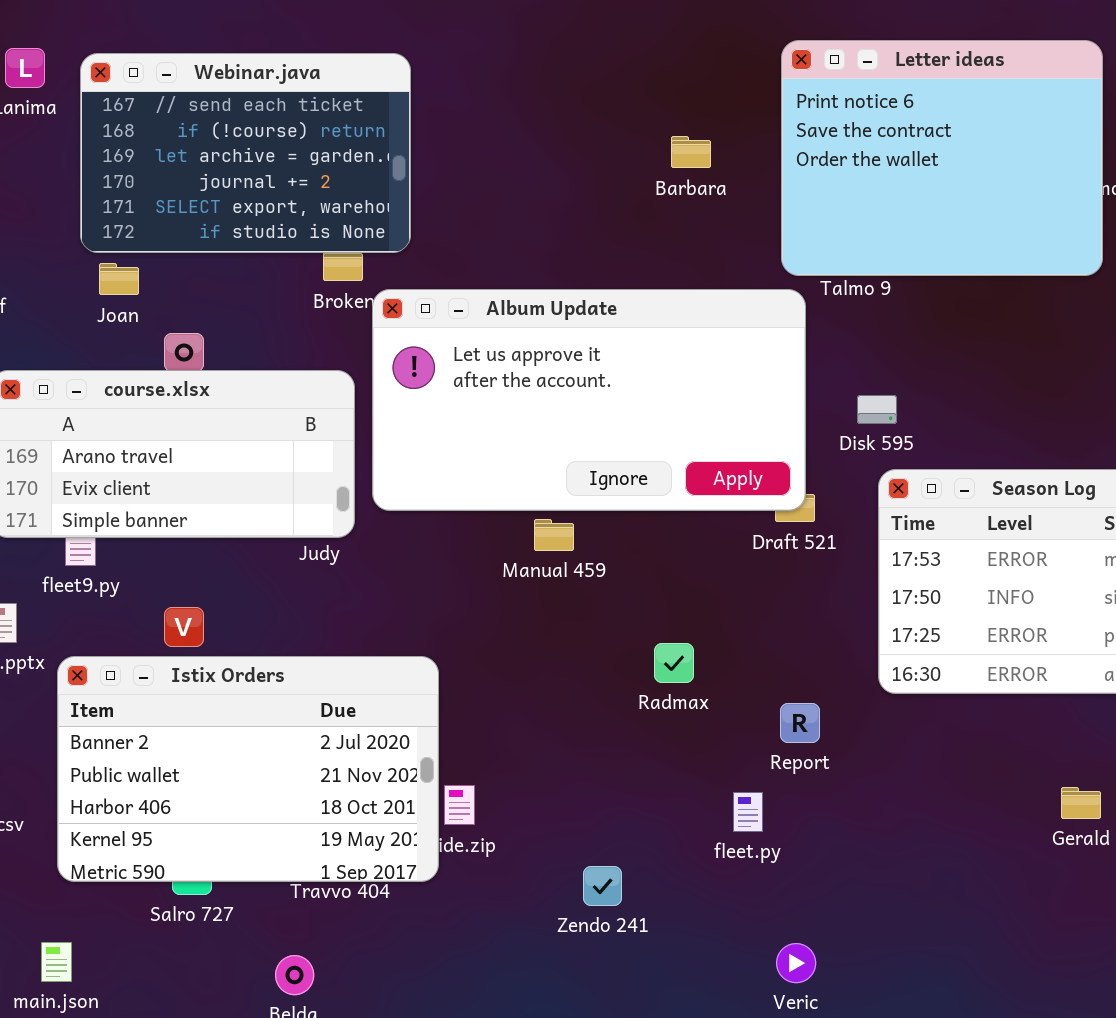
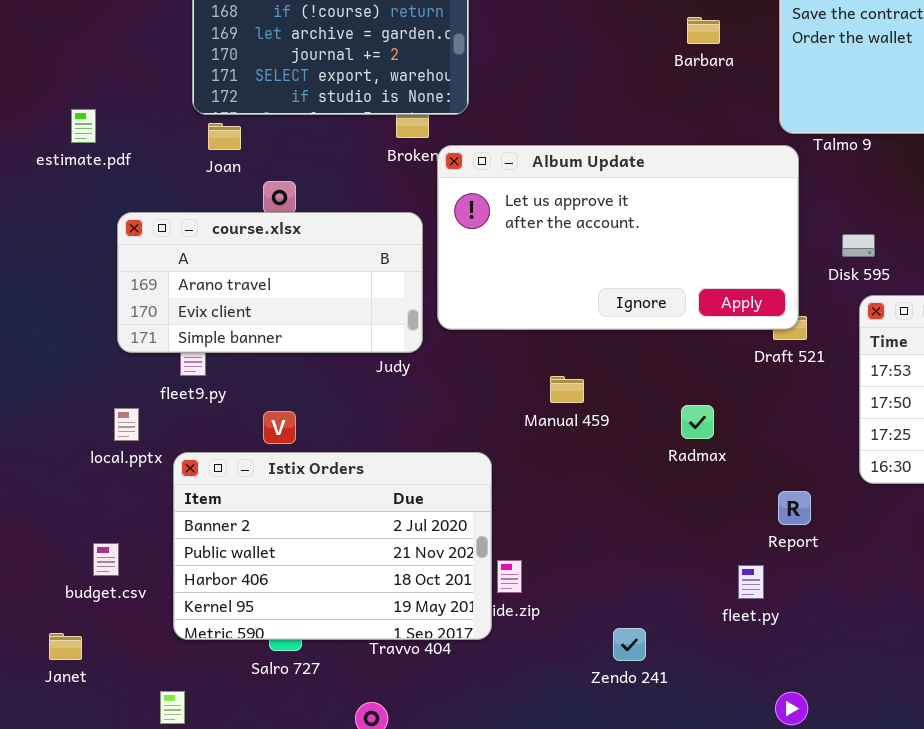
Manual 459: [534,519,574,551] -> [550,376,584,403], moved
Radmax: [654,643,694,683] -> [681,405,714,439], moved

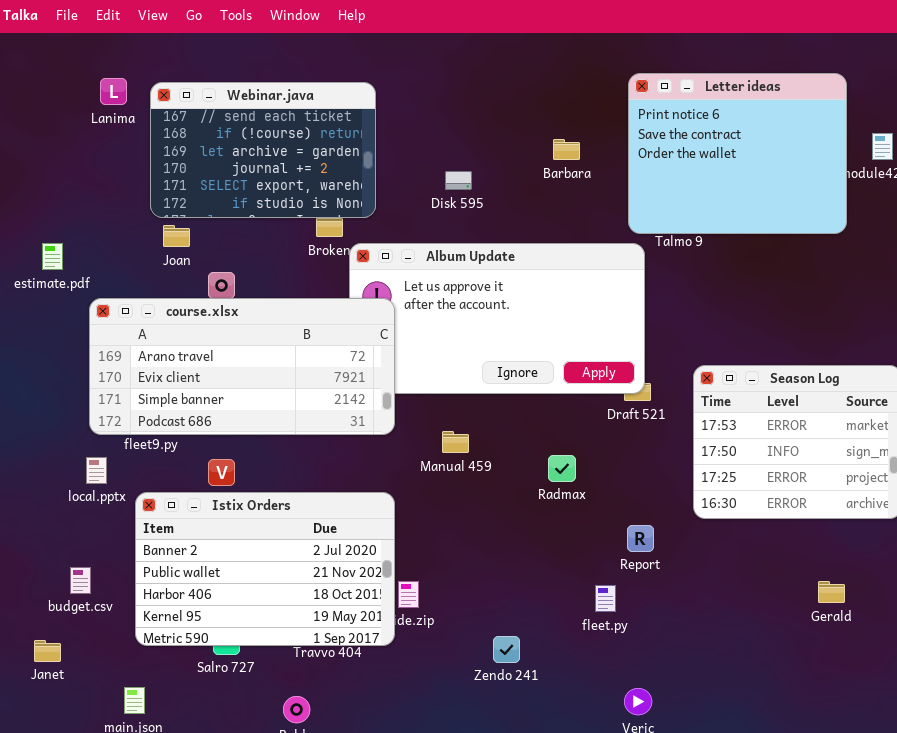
estimate.pdf: [71,109,96,143] -> [42,243,63,270], moved
course.xlsx: [117,212,423,353] -> [89,298,395,435], resized
Disk 595: [842,234,875,257] -> [445,171,472,190], moved

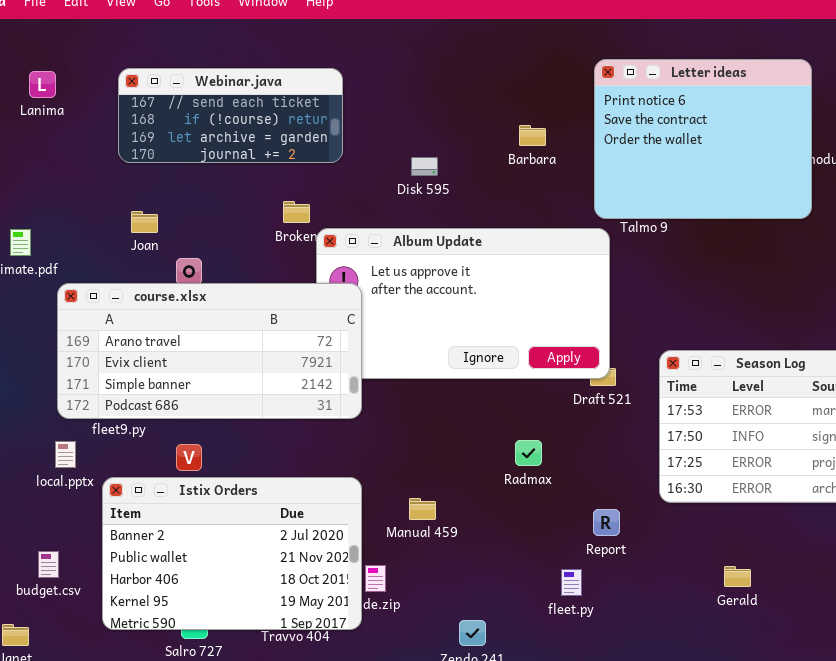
Lanima: [100,78,127,105] -> [29,71,56,98], moved
Webinar.java: [150,82,376,218] -> [118,68,343,163], resized
Manual 459: [442,431,469,453] -> [409,498,436,520], moved
Gerald: [818,581,845,603] -> [724,566,751,587], moved

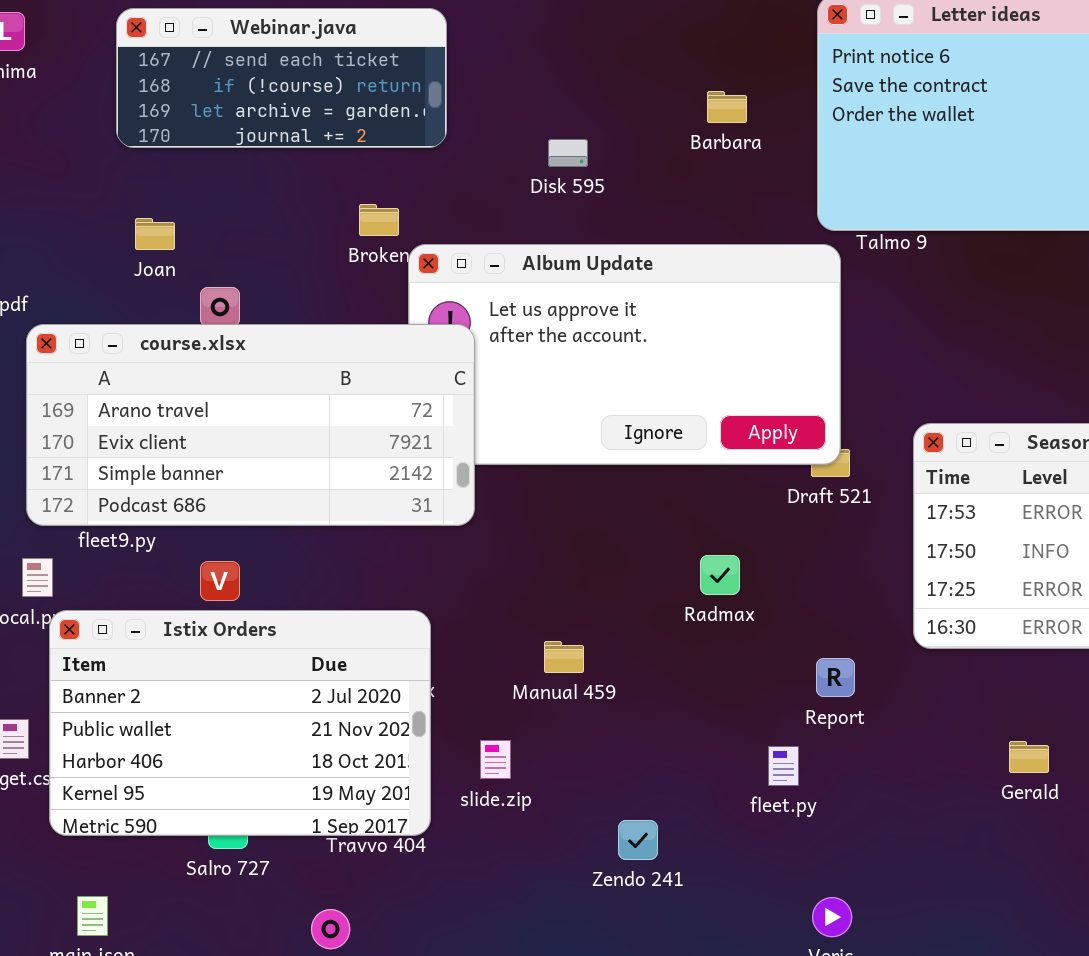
Istix Orders: [102,477,362,630] -> [49,610,431,836], moved

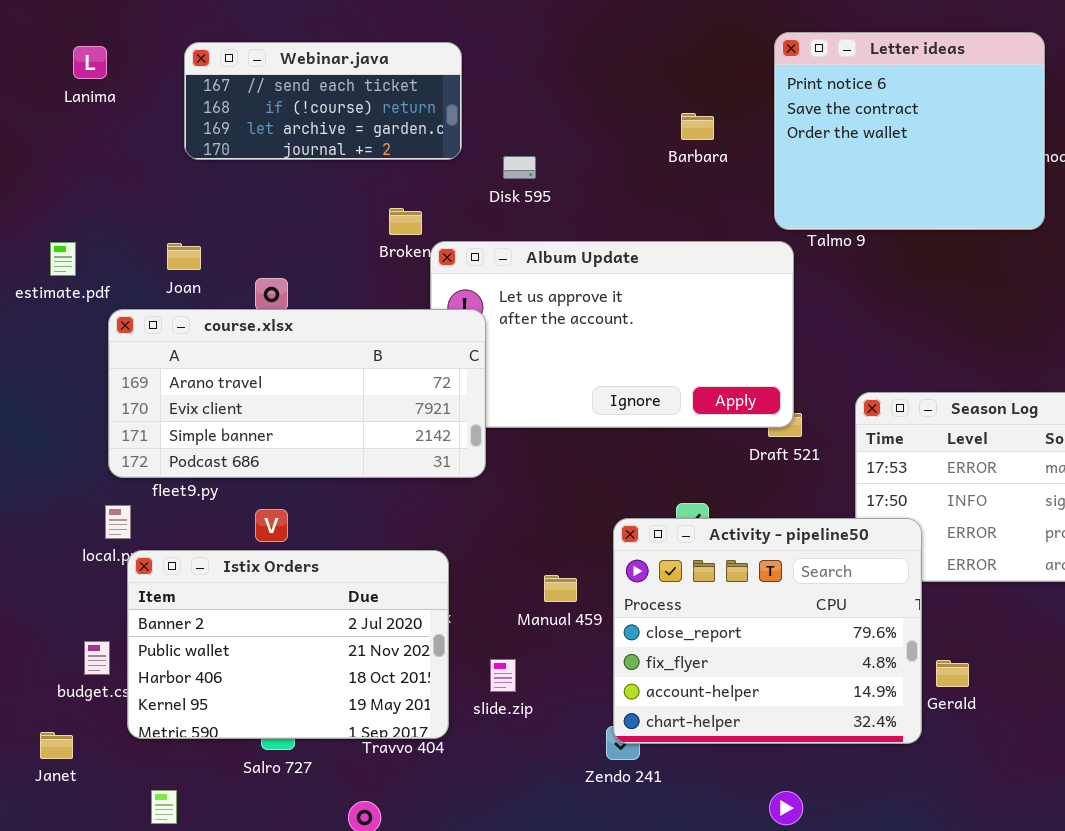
Disk 595: [548,139,588,167] -> [503,156,536,179], moved
Joan: [135,218,175,250] -> [167,243,201,270], moved
Activity - pipeline50: none -> [613,518,922,744], opened

